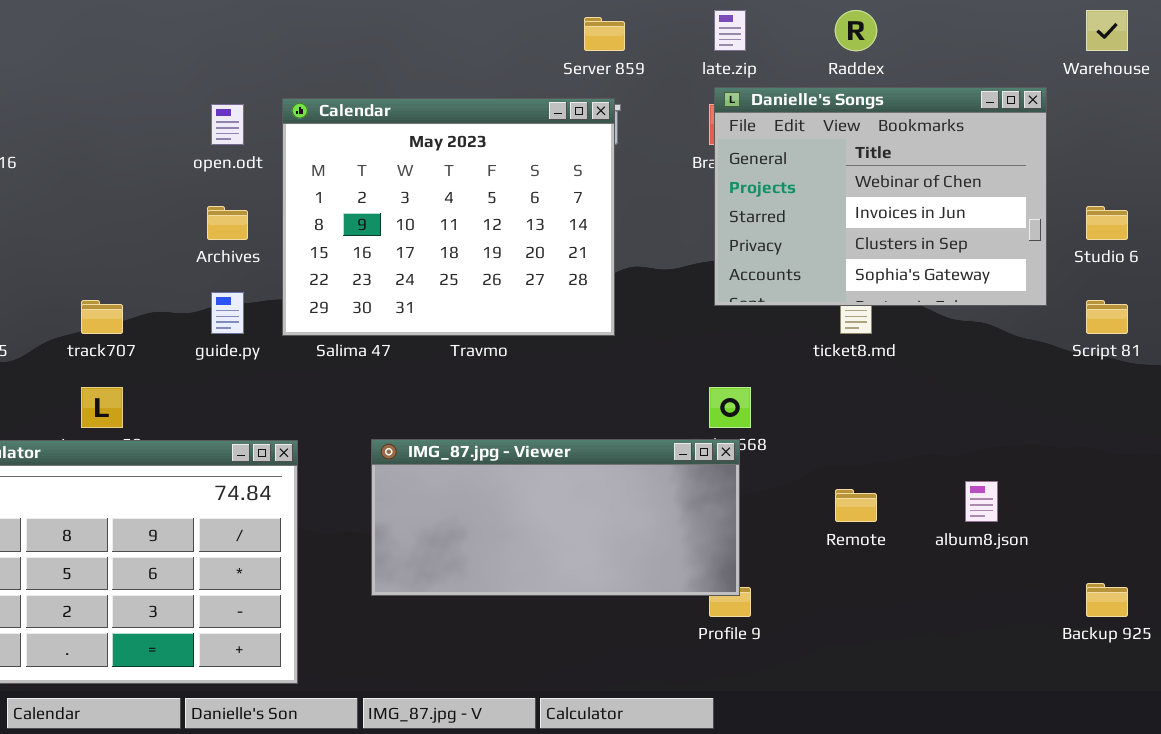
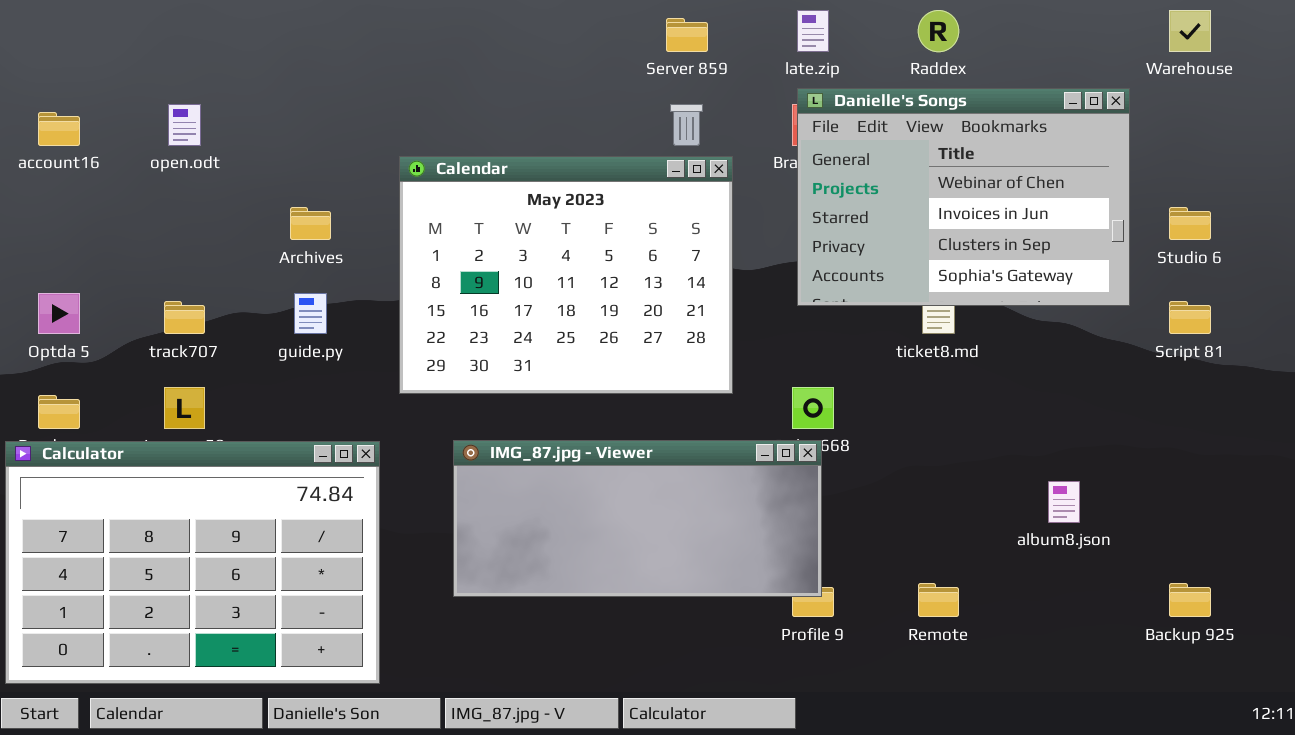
Calendar: [282,98,615,336] -> [399,156,733,394], moved
open.odt: [211,104,244,145] -> [168,104,201,146], moved
Remote: [835,489,877,522] -> [918,583,959,617], moved

